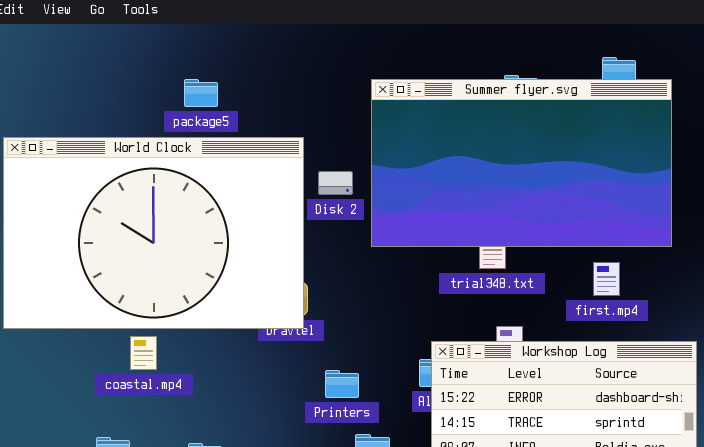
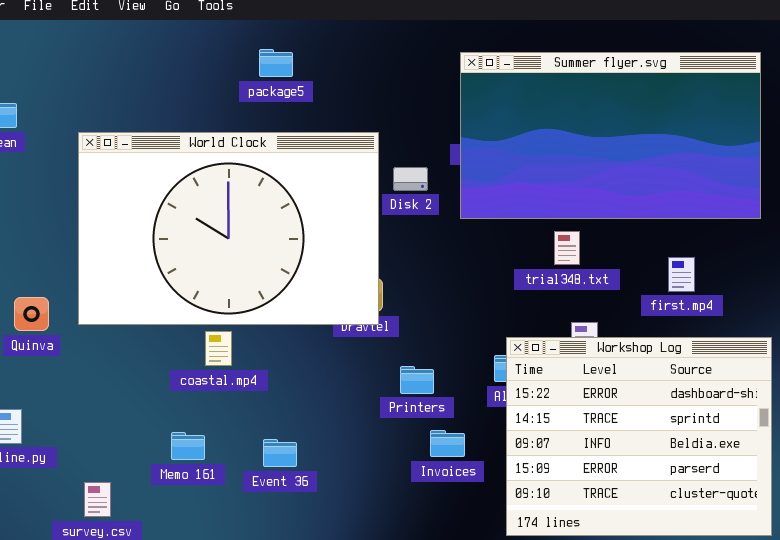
package5: [184,79,218,107] -> [259,49,293,77], moved
Summer flyer.svg: [371,79,672,247] -> [460,52,761,219], moved

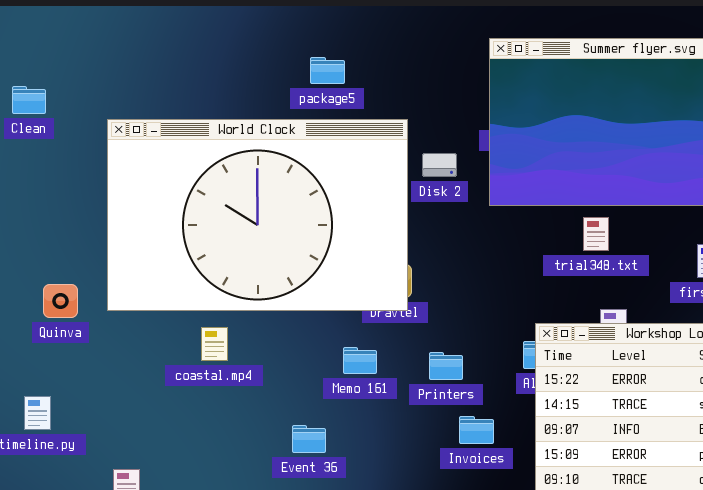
package5: [259,49,293,77] -> [310,57,345,84], moved
coastal.mp4: [205,331,232,366] -> [201,327,228,361], moved
Memo 161: [171,432,205,460] -> [343,347,377,374], moved

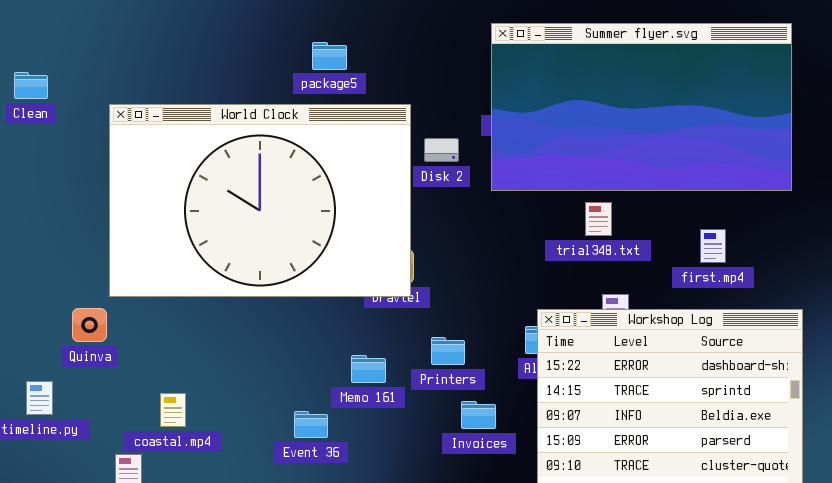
Quinva: [43,284,78,318] -> [72,308,107,342], moved
coastal.mp4: [201,327,228,361] -> [160,393,186,427], moved
Memo 161: [343,347,377,374] -> [351,355,386,383], moved

